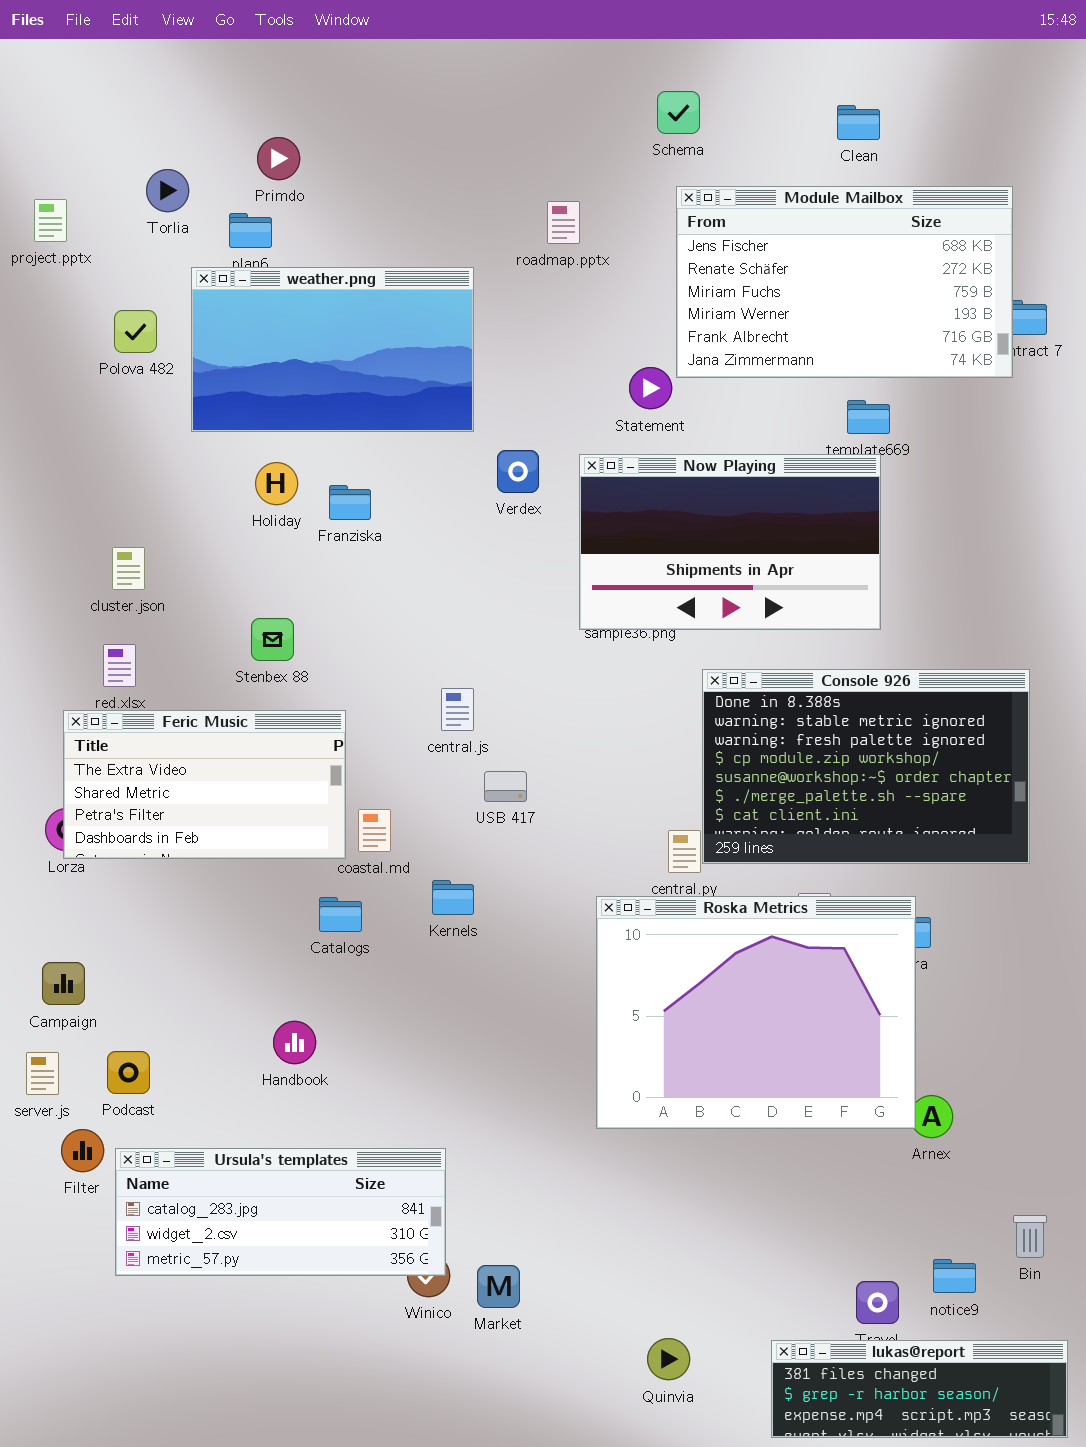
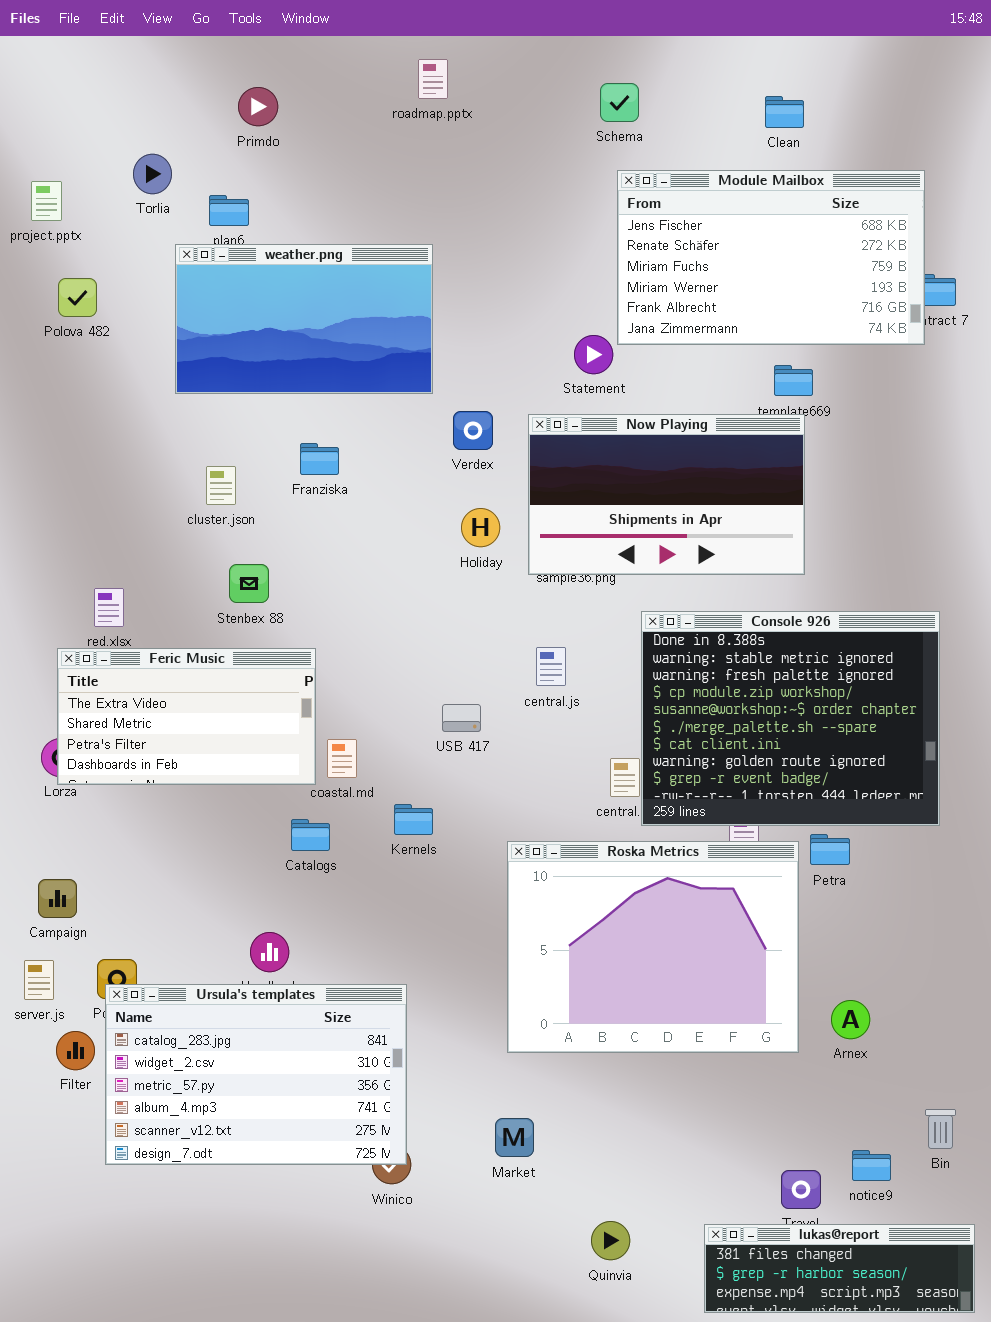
Primdo: [257,137,300,180] -> [238,87,278,126], moved
roadmap.pptx: [547,201,580,244] -> [418,59,448,99], moved
Polova 482: [114,310,157,353] -> [58,278,97,317], moved
Holiday: [255,462,298,505] -> [461,508,500,547], moved
cluster.json: [112,547,145,590] -> [206,466,236,505], moved
Console 926: [702,669,1030,864] -> [641,611,940,826], resized
central.js: [441,688,474,731] -> [536,647,566,686], moved
Roska Metrics: [596,896,916,1129] -> [507,841,799,1053], moved
Ursula's templates: [115,1148,446,1276] -> [105,984,407,1165], resized
Market: [477,1265,520,1308] -> [495,1118,534,1157], moved

